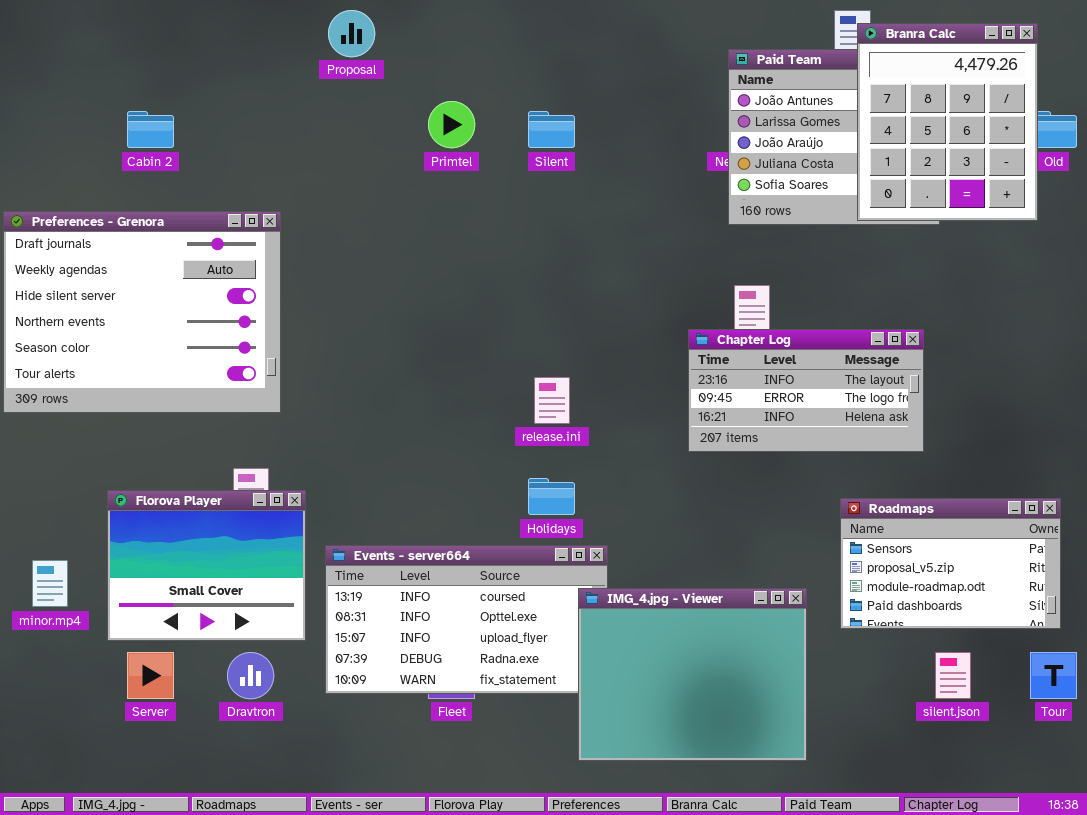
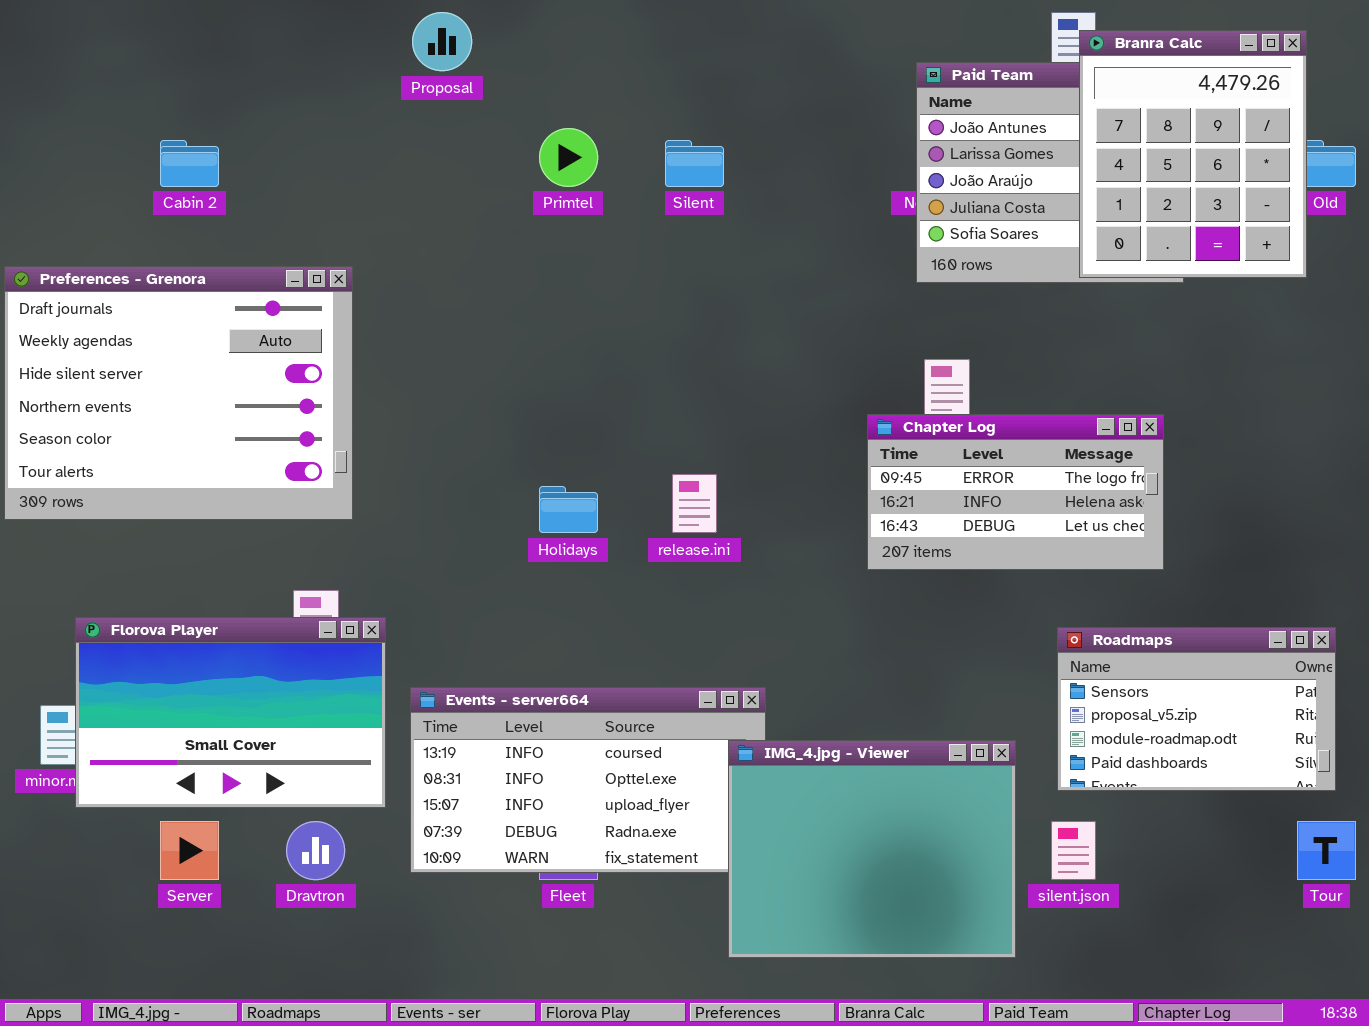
Chapter Log: [688,329,924,452] -> [867,414,1164,570], scrolled down 1 row
Holidays: [528,478,575,515] -> [539,486,598,533], moved
Florova Player: [107,490,306,641] -> [75,617,386,808], resized
silent.json: [935,652,971,699] -> [1051,821,1096,880], moved

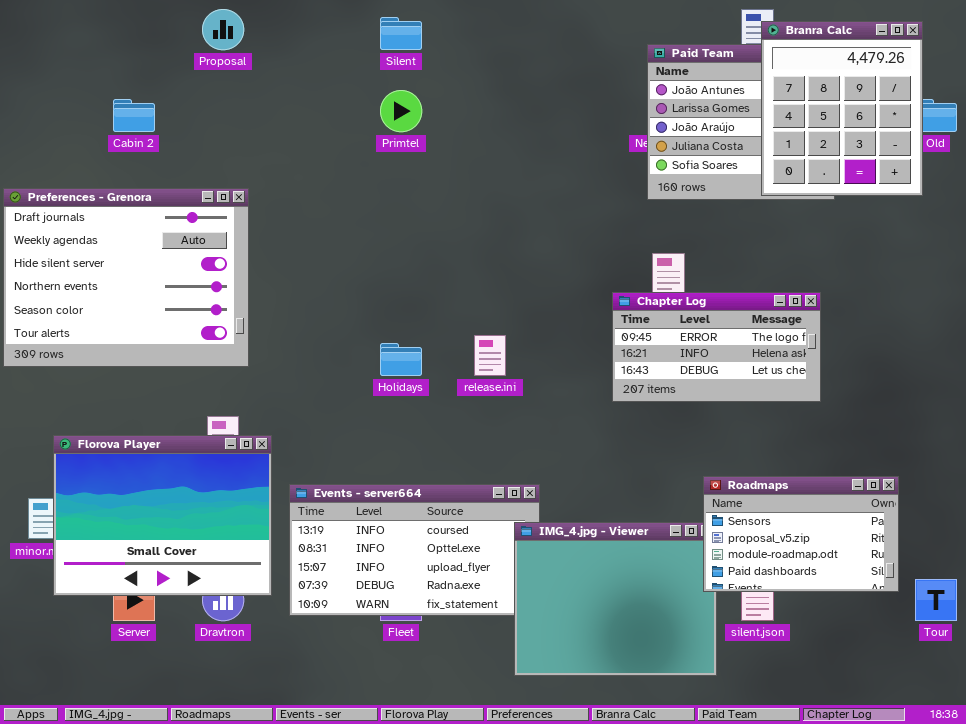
Proposal: [412,12,472,71] -> [202,9,244,50], moved
Silent: [665,140,724,187] -> [380,17,422,50], moved
Florova Player: [75,617,386,808] -> [53,435,272,596], resized
Roadmaps: [1057,627,1336,791] -> [703,476,899,592], moved

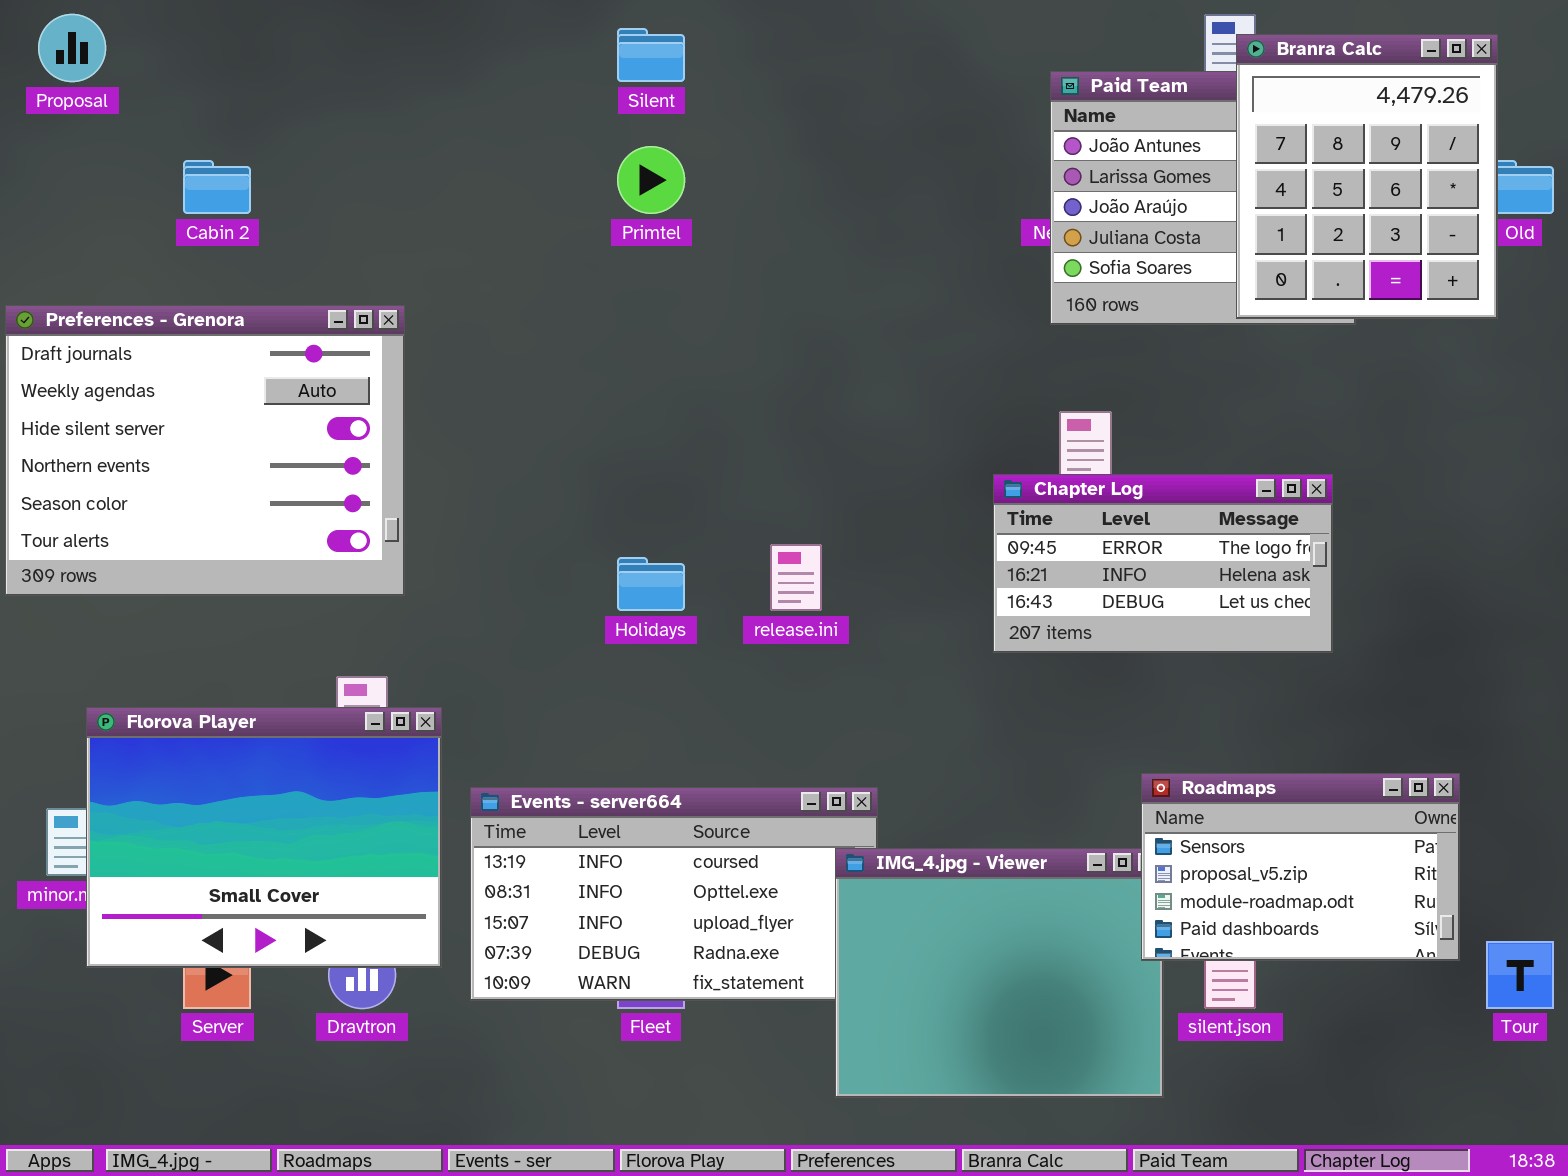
Proposal: [202,9,244,50] -> [38,14,106,82], moved

